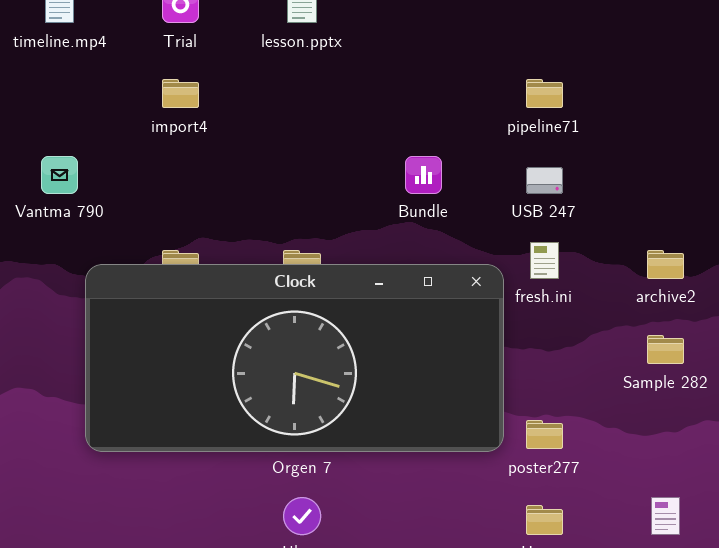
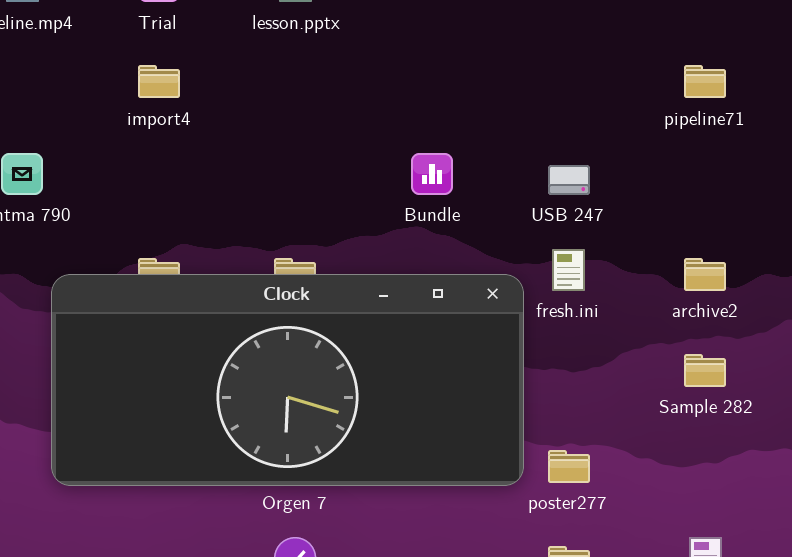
pipeline71: [526,79,563,108] -> [684,65,726,98], moved

